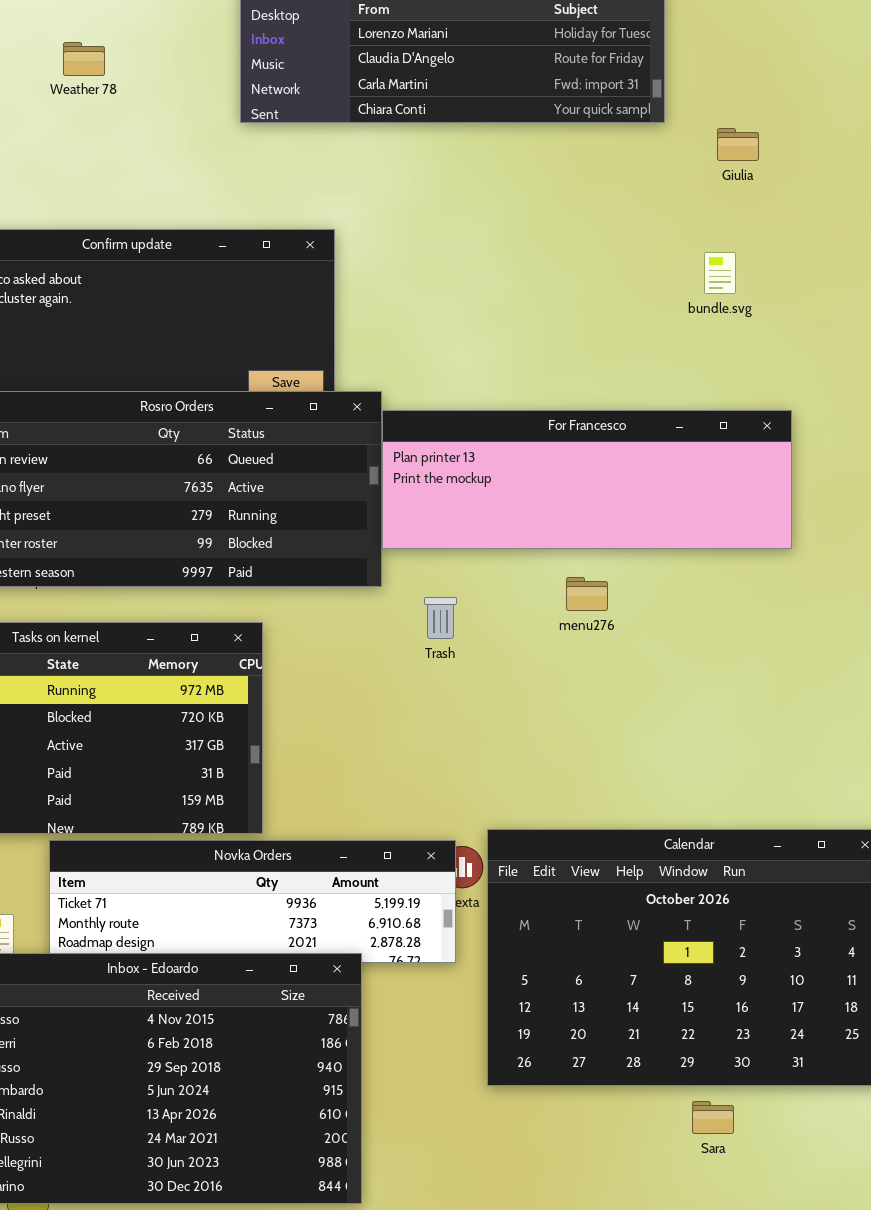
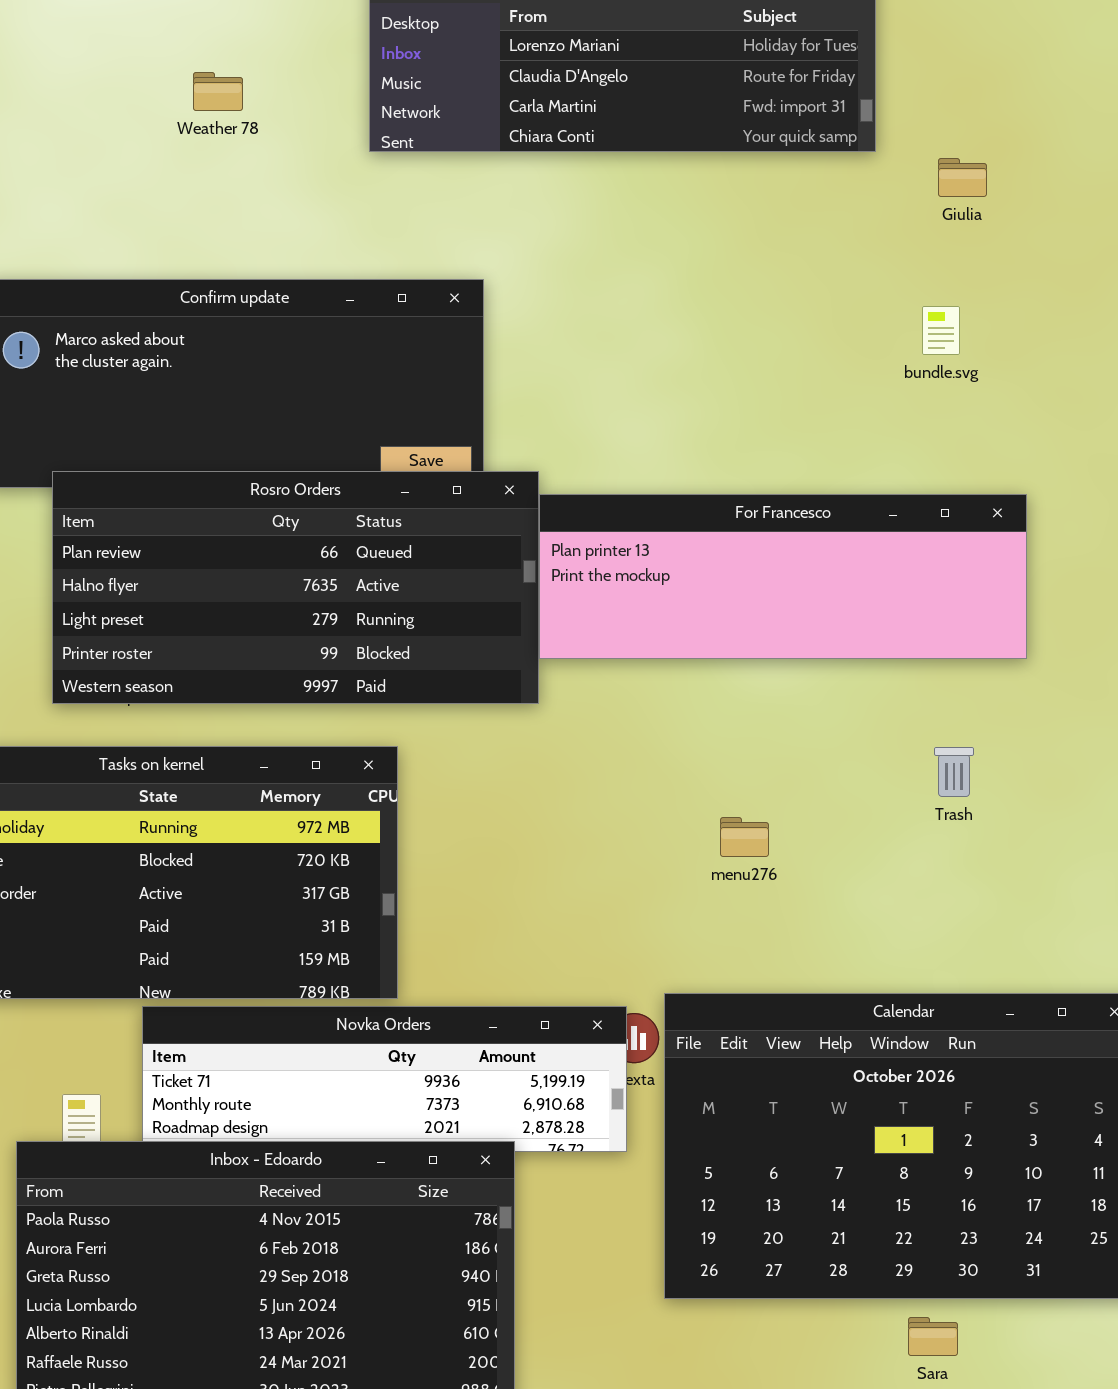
Weather 78: [63,42,105,76] -> [193,72,243,111], moved
menu276: [566,577,608,611] -> [720,817,769,857], moved
Trash: [424,597,457,639] -> [934,747,974,797], moved

